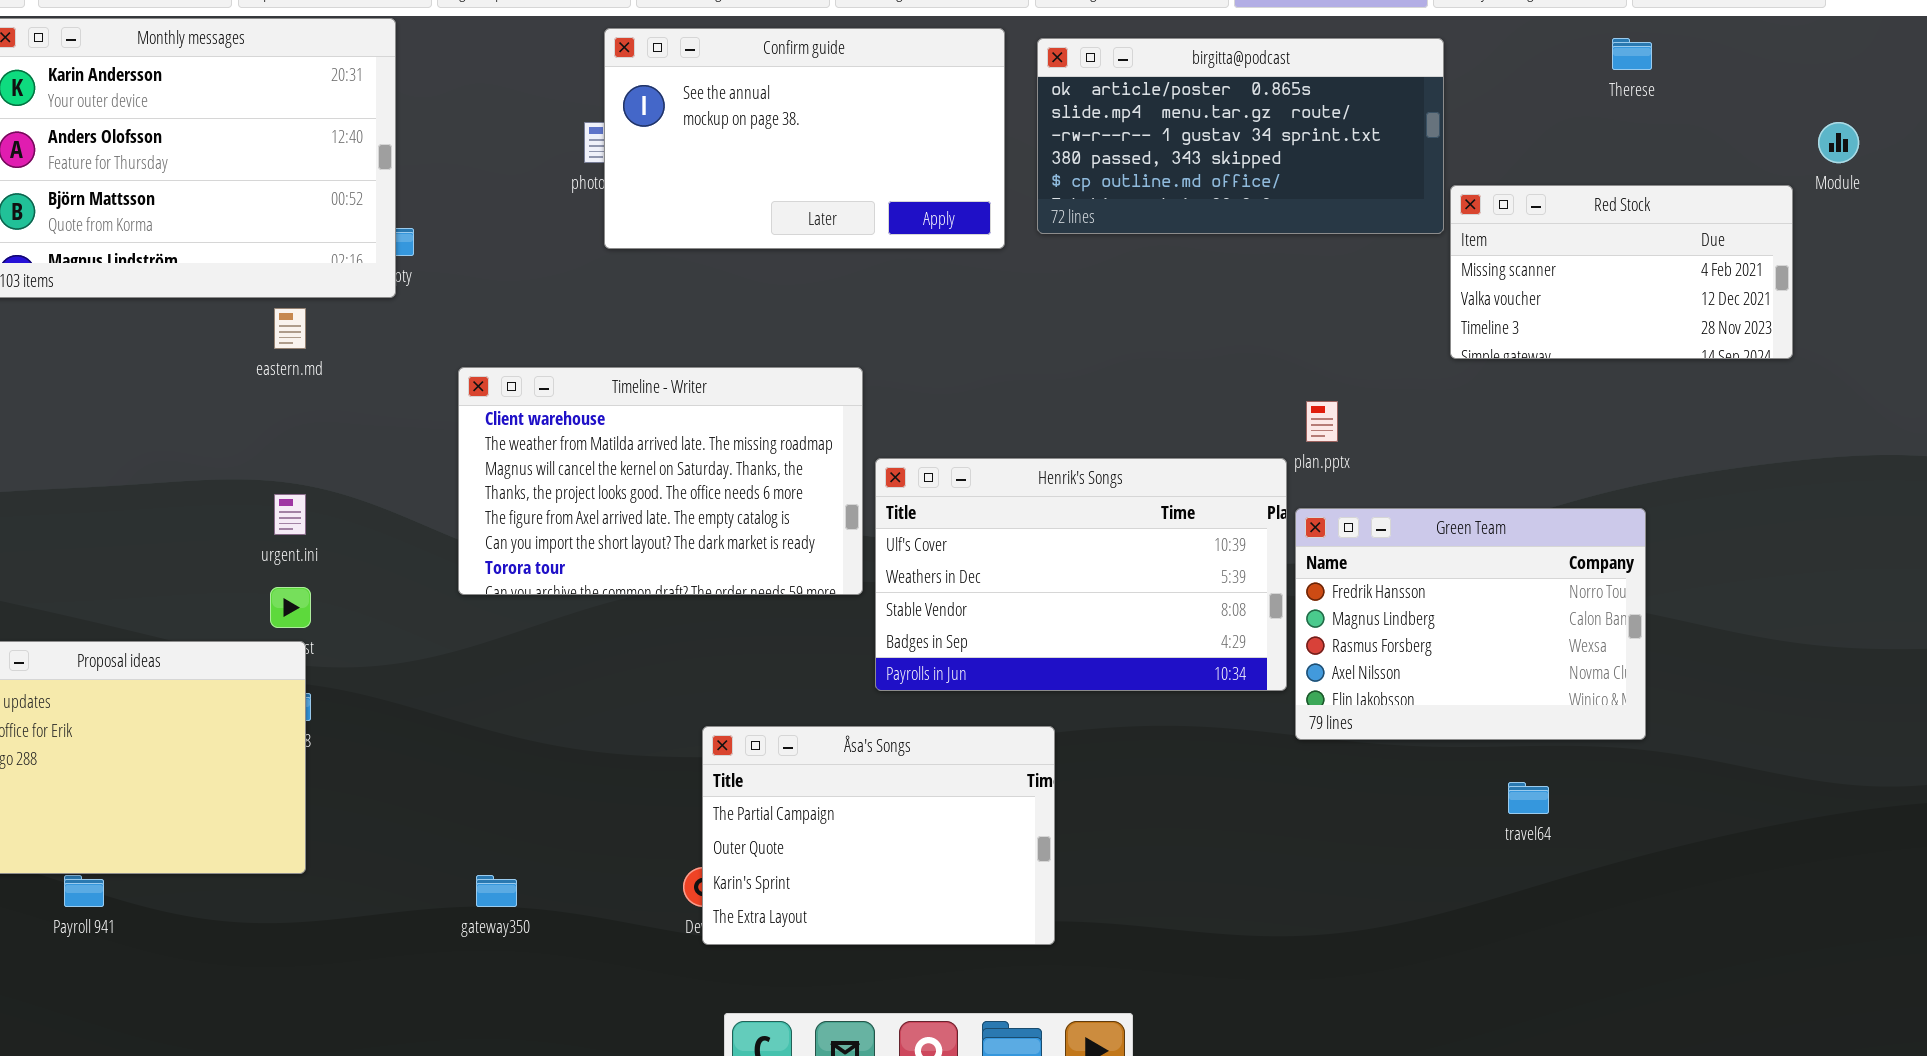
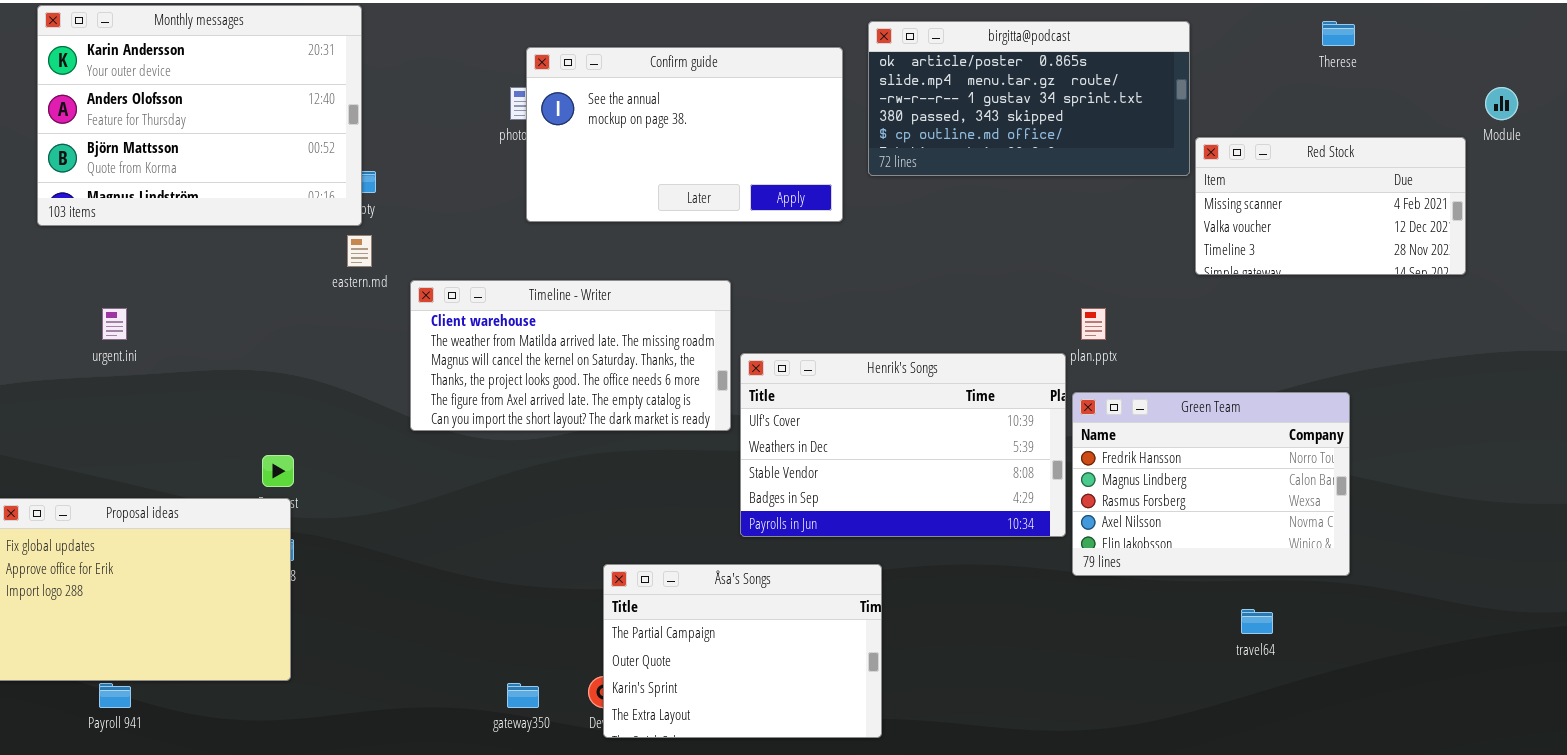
Confirm guide: [604,28,1005,249] -> [526,47,843,222], moved
eastern.md: [274,308,306,349] -> [347,235,372,267], moved
Timeline - Writer: [458,367,863,595] -> [410,280,731,431], resized
urgent.ini: [274,494,306,535] -> [102,308,127,340], moved
gateway350: [476,875,517,907] -> [507,683,539,708], moved

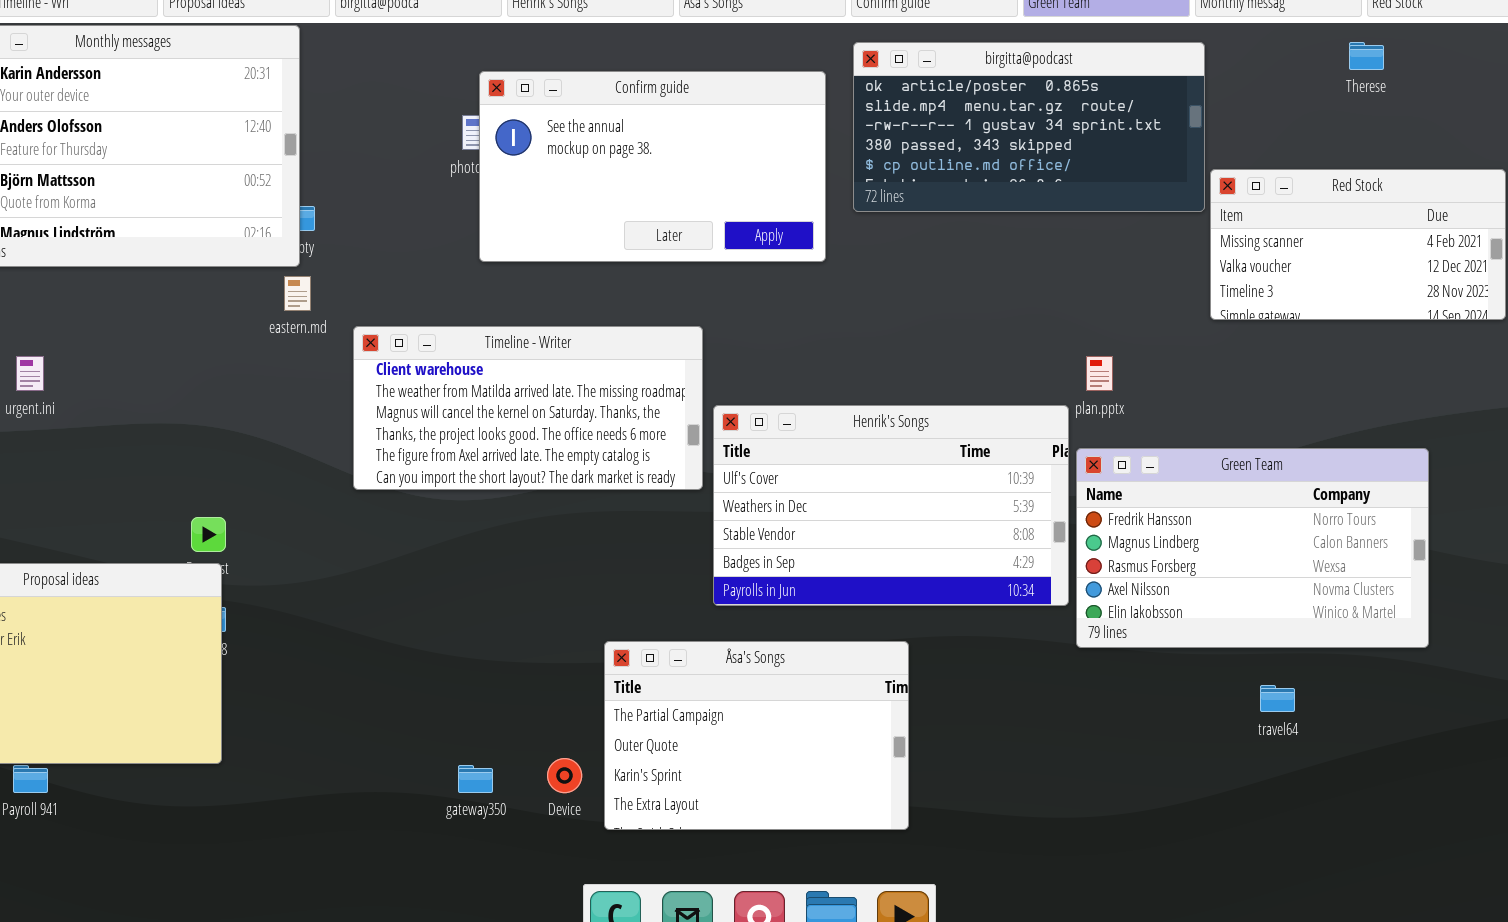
Green Team: [1072,392,1350,576] -> [1076,448,1429,648], resized
Åsa's Songs: [603,564,882,738] -> [604,641,909,830], moved

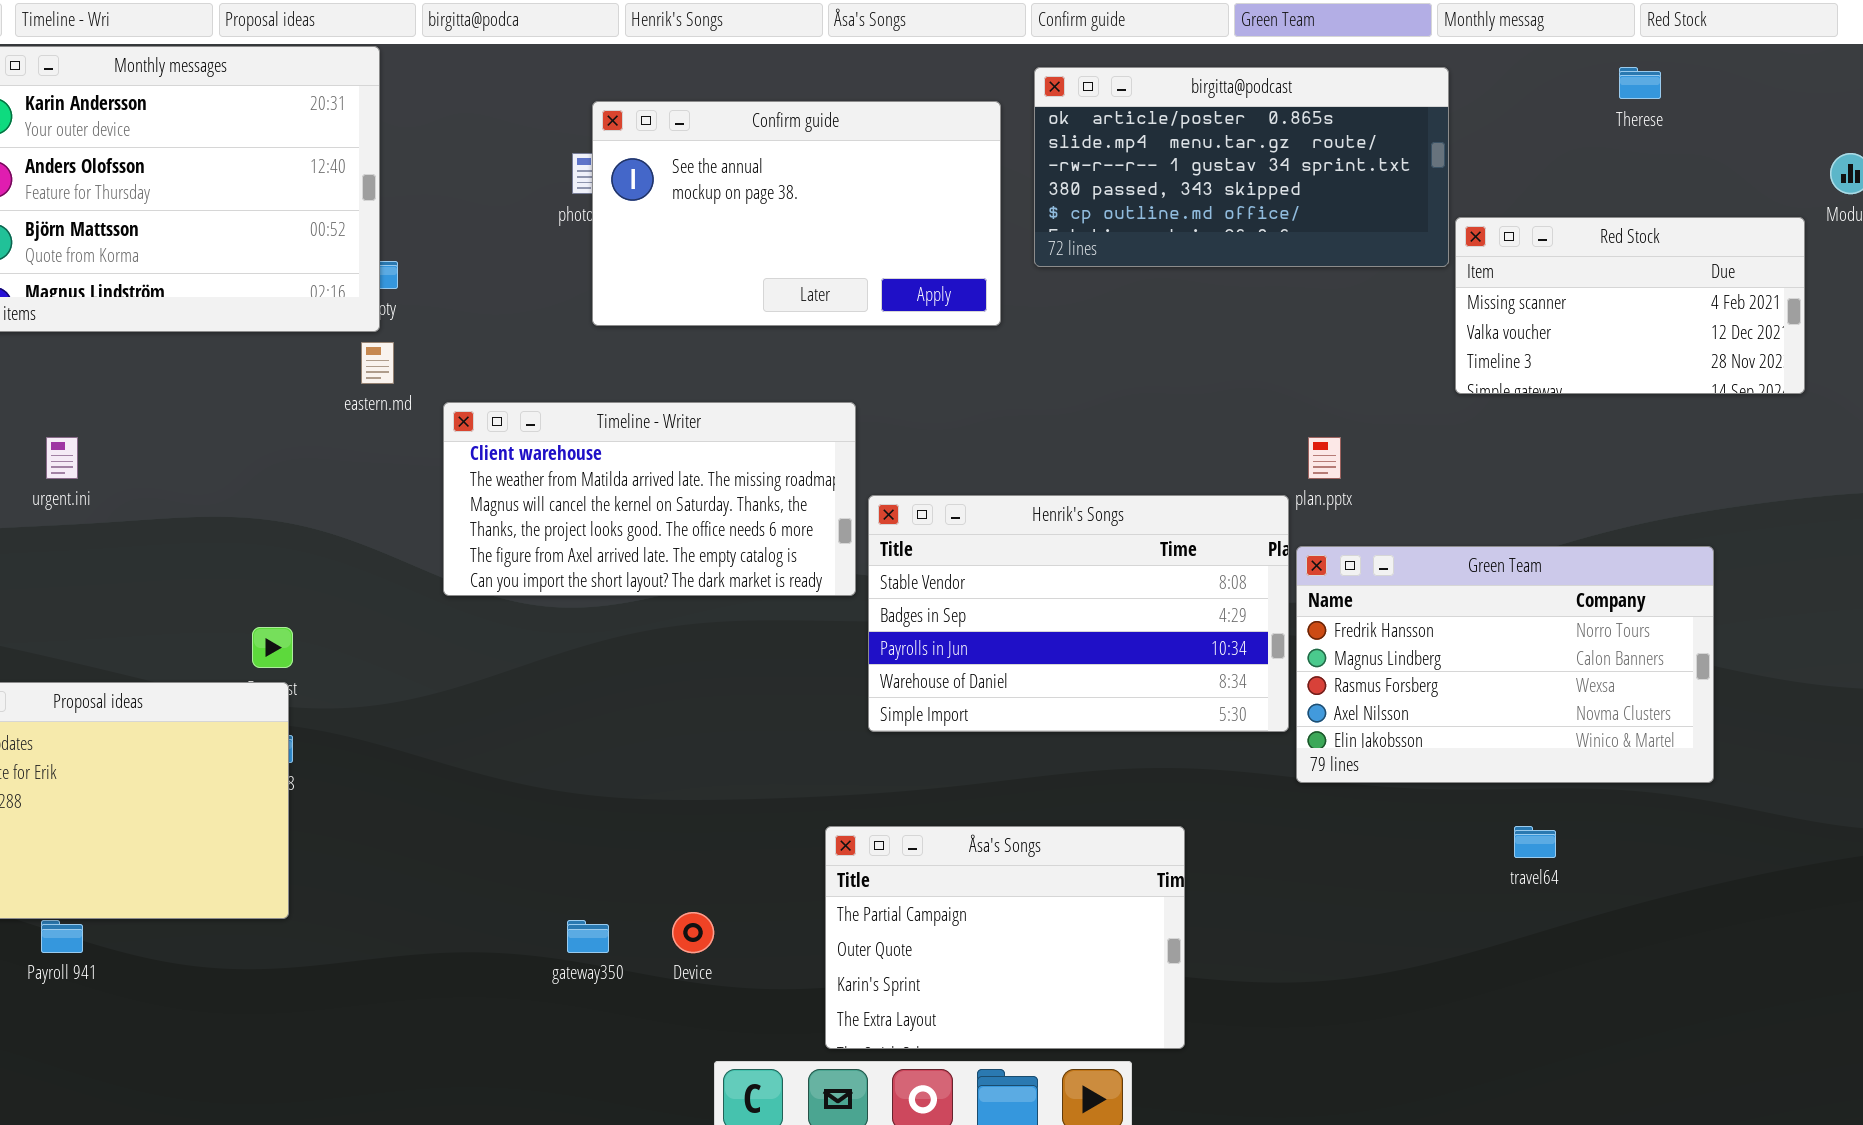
Henrik's Songs: [713,405,1069,606] -> [868,495,1289,732], scrolled down 2 rows
Åsa's Songs: [604,641,909,830] -> [825,826,1185,1049], moved

